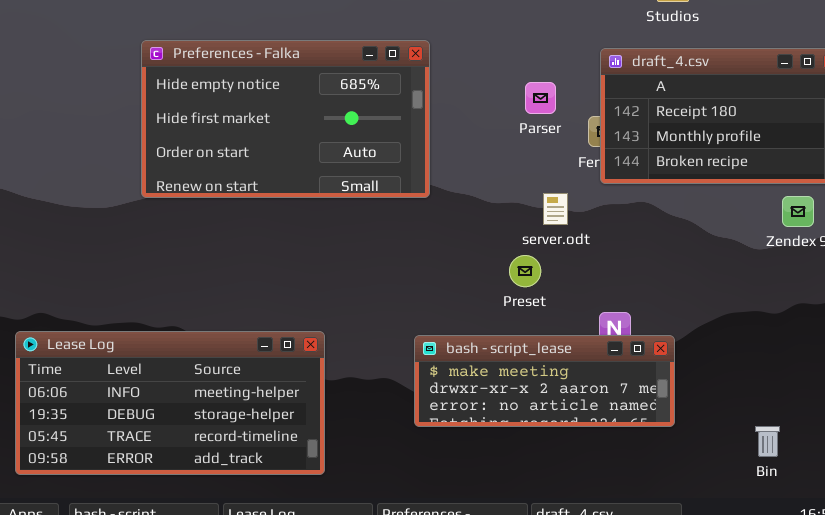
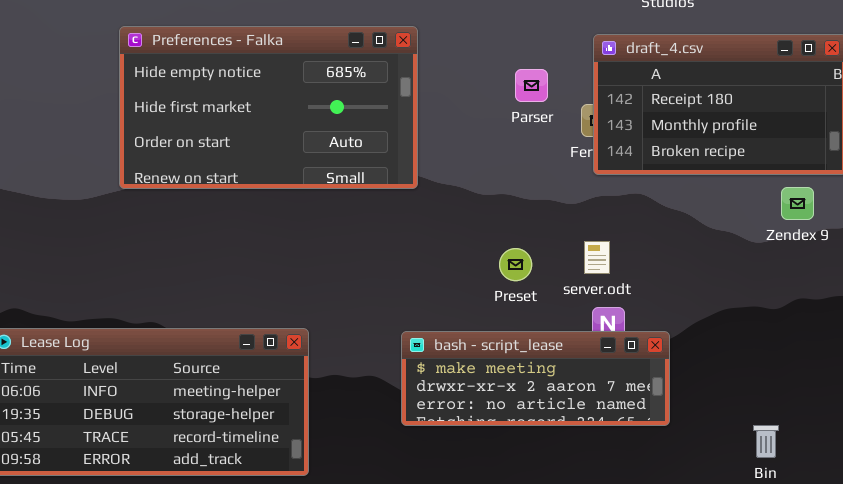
server.odt: [543,193,568,225] -> [584,241,610,274], moved

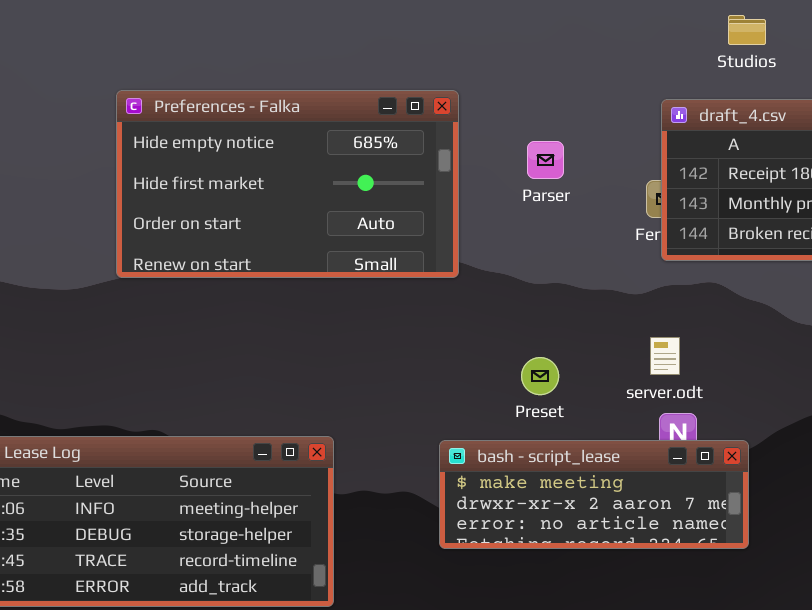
Parser: [515,69,548,102] -> [527,141,564,179], moved
Preset: [499,248,532,281] -> [521,357,559,395], moved

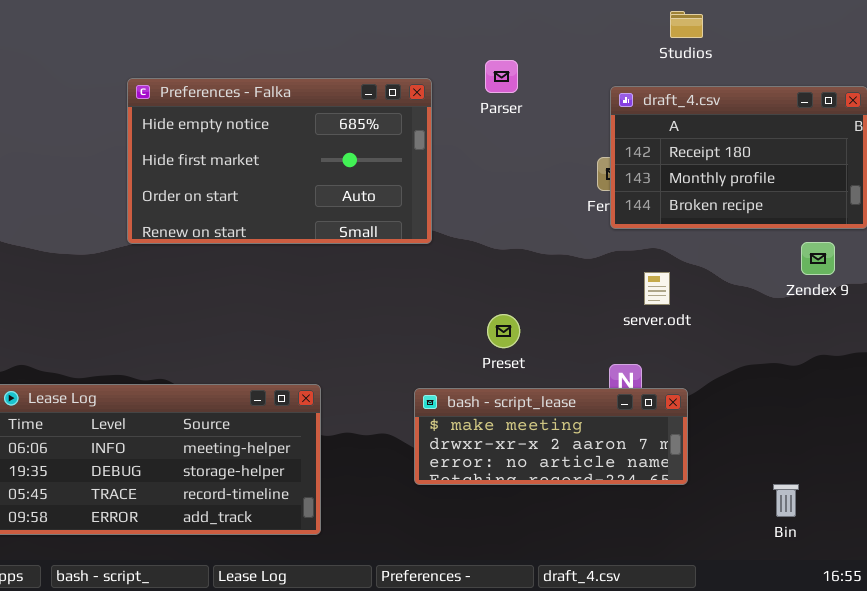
Parser: [527,141,564,179] -> [485,60,518,93], moved
server.odt: [650,337,680,375] -> [644,272,670,305], moved

